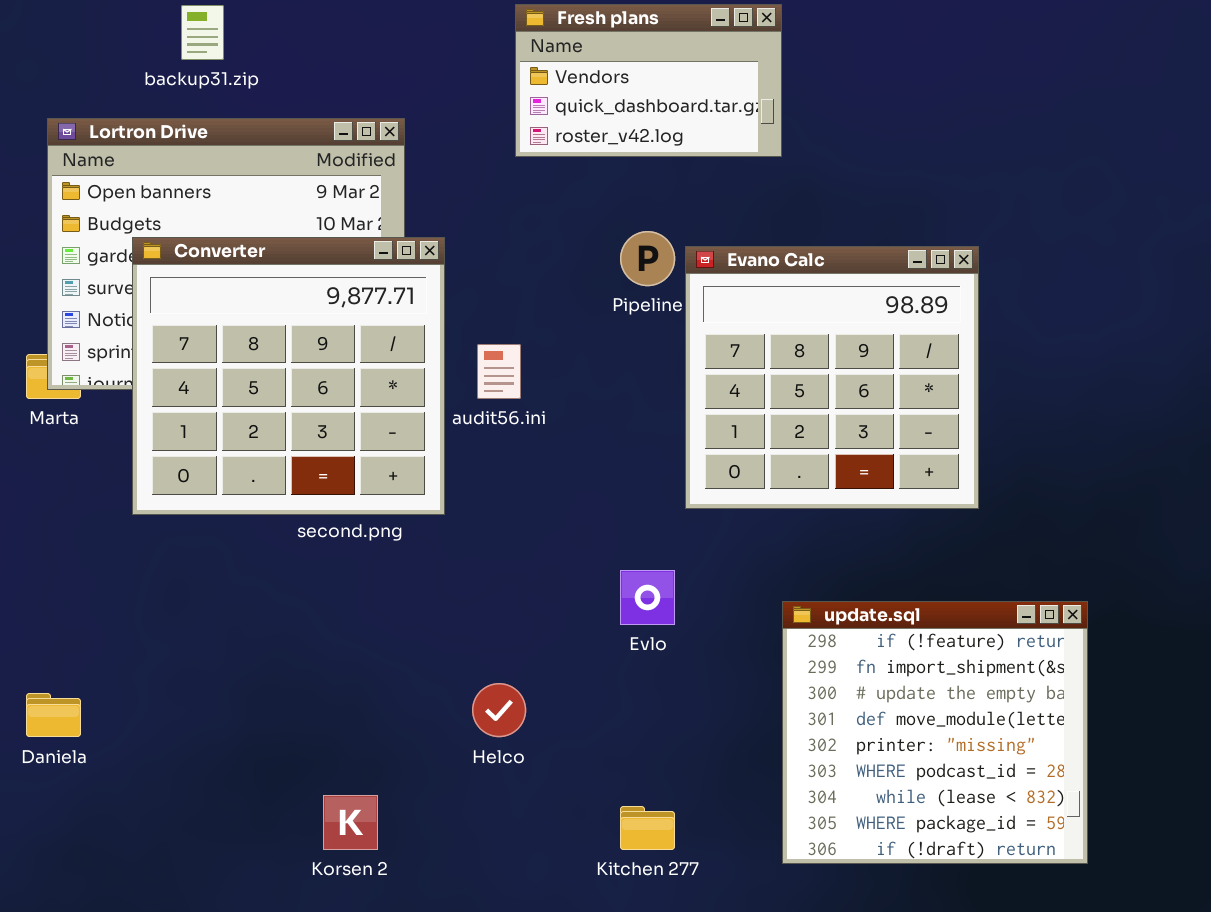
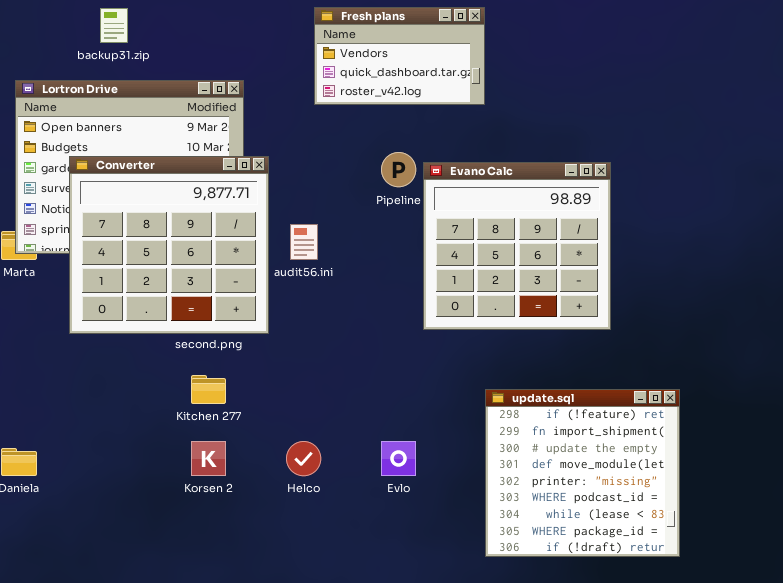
Evlo: [620,570,675,625] -> [381,441,416,476], moved
Korsen 2: [323,795,378,850] -> [191,441,226,476], moved
Kitchen 277: [620,806,675,850] -> [191,375,226,404], moved

